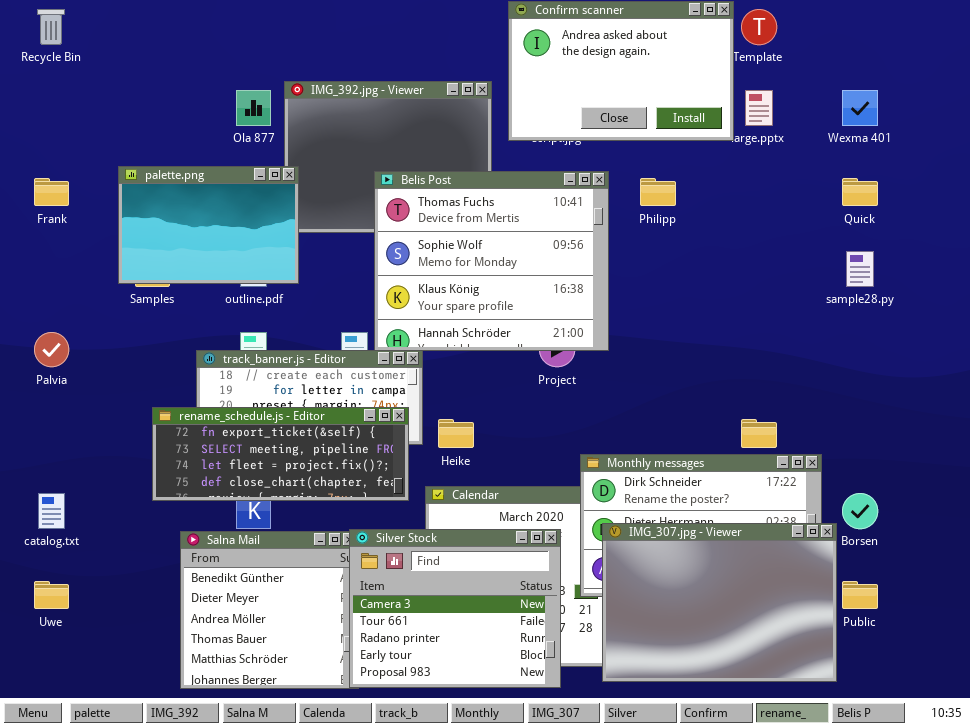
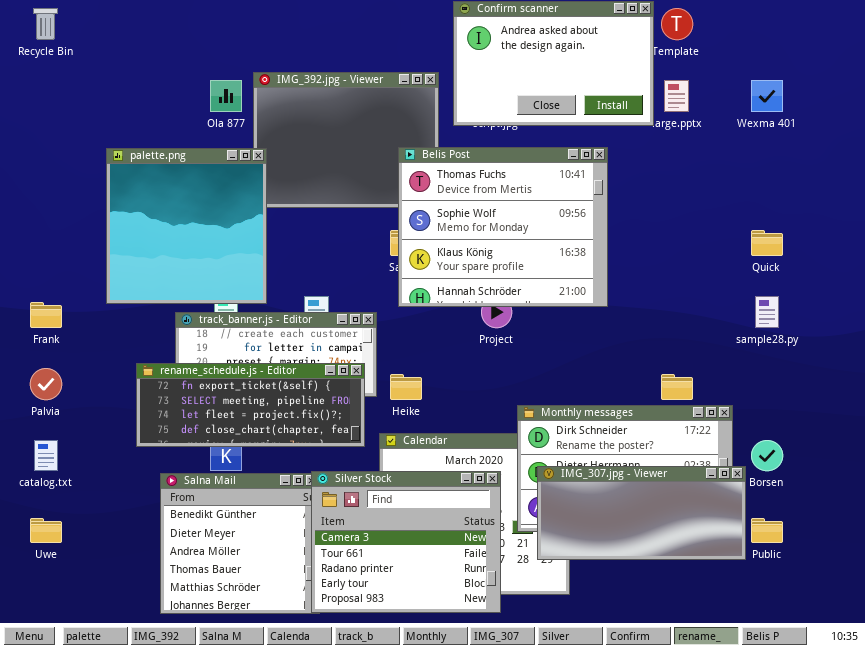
palette.png: [118,166,299,284] -> [106,148,267,304], resized
Belis Post: [374,171,609,351] -> [398,147,608,307], moved
Frank: [34,178,69,206] -> [30,302,62,328], moved
Quick: [842,178,878,206] -> [751,230,783,256], moved
sample28.py: [846,251,874,287] -> [755,296,779,328], moved
Palvia: [34,332,69,367] -> [30,368,62,400], moved
IMG_307.jpg - Viewer: [602,523,837,682] -> [537,466,746,560], resized

